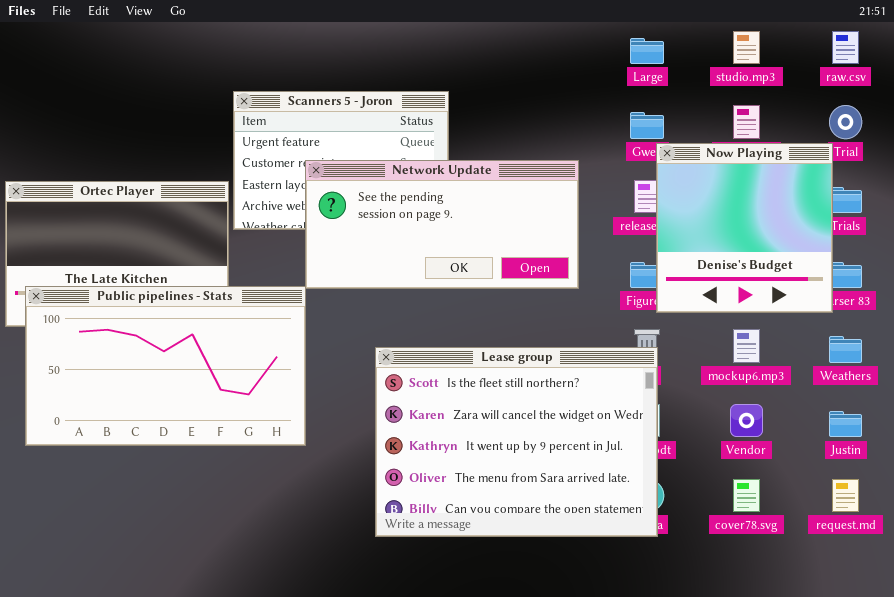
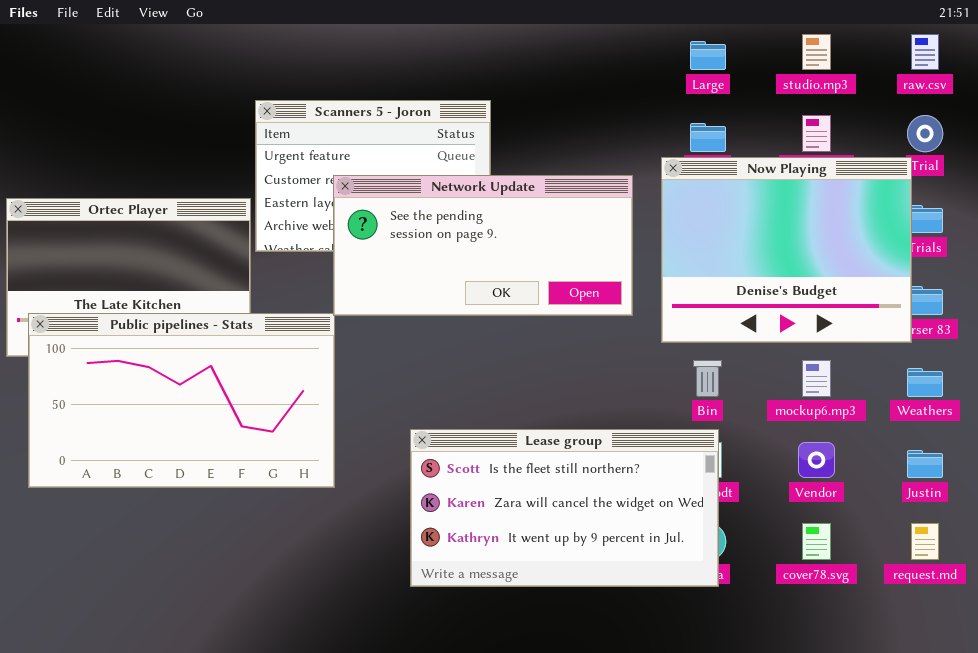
Now Playing: [656,143,833,313] -> [661,157,912,343], resized
Lease group: [375,347,658,537] -> [410,429,719,587], resized

